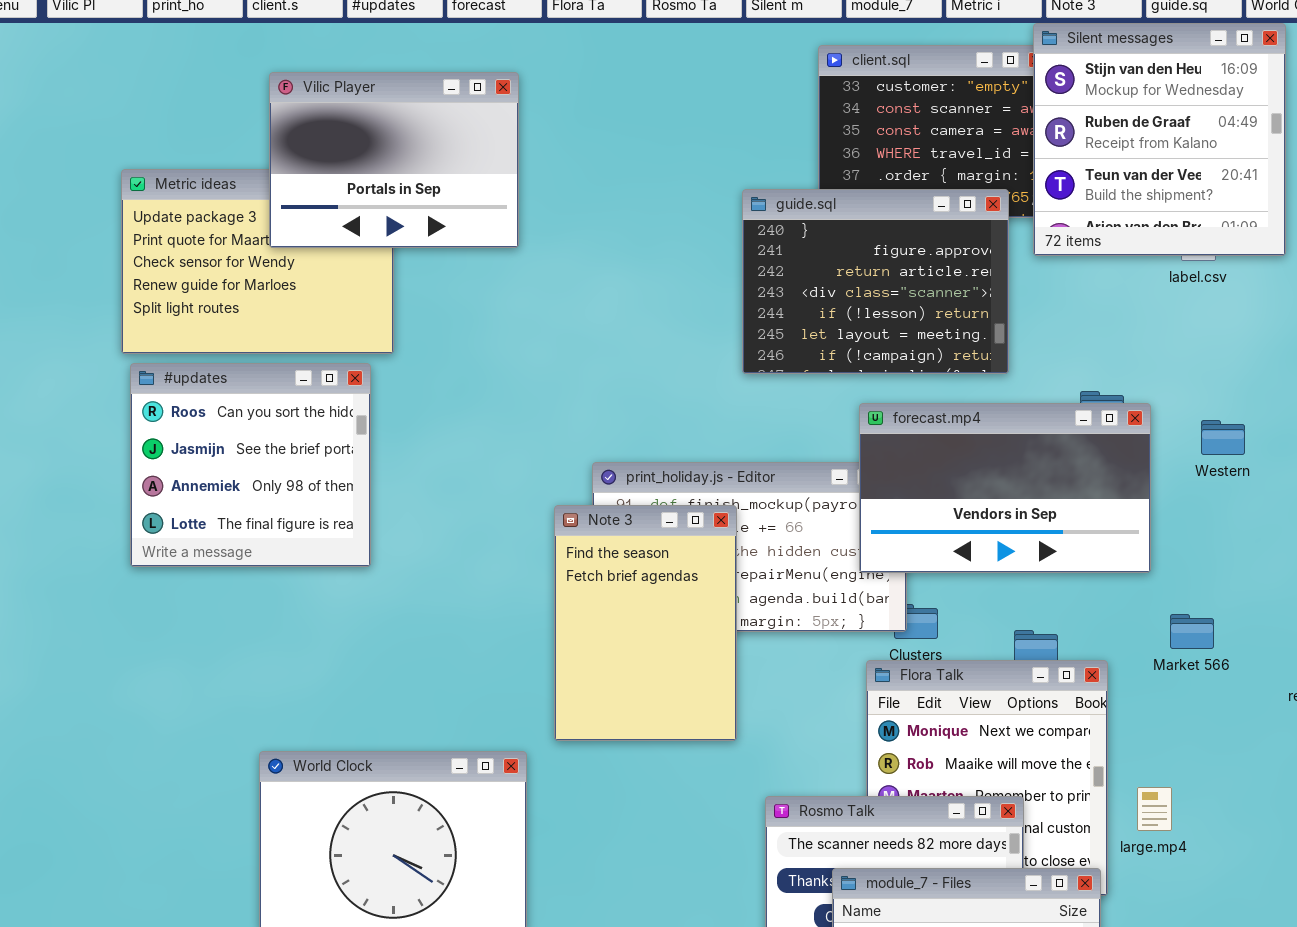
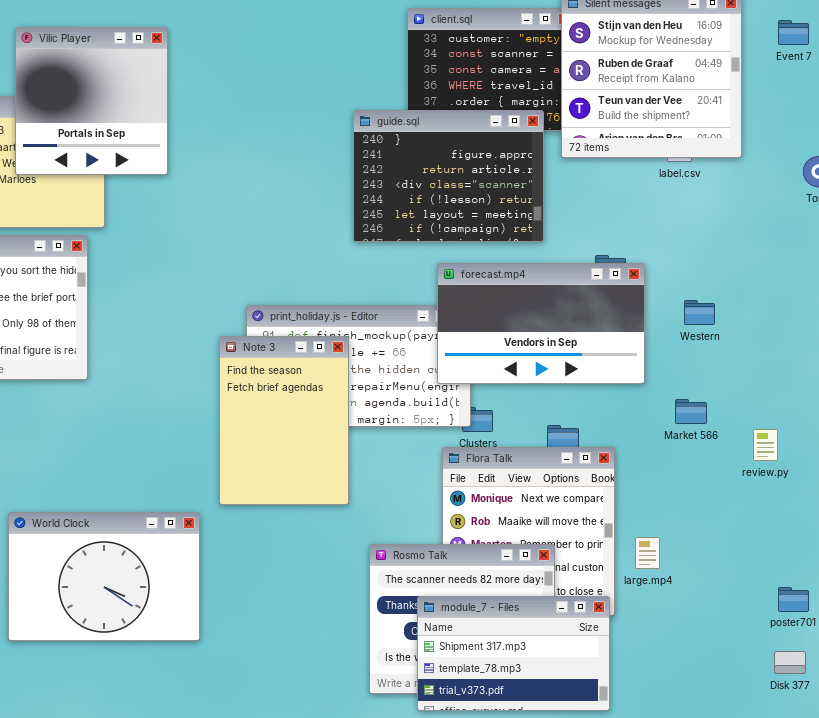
Vilic Player: [269,72,519,248] -> [15,27,168,175], resized
Western: [1201,420,1245,455] -> [684,300,715,325], moved
Market 566: [1170,614,1214,649] -> [675,399,707,424], moved

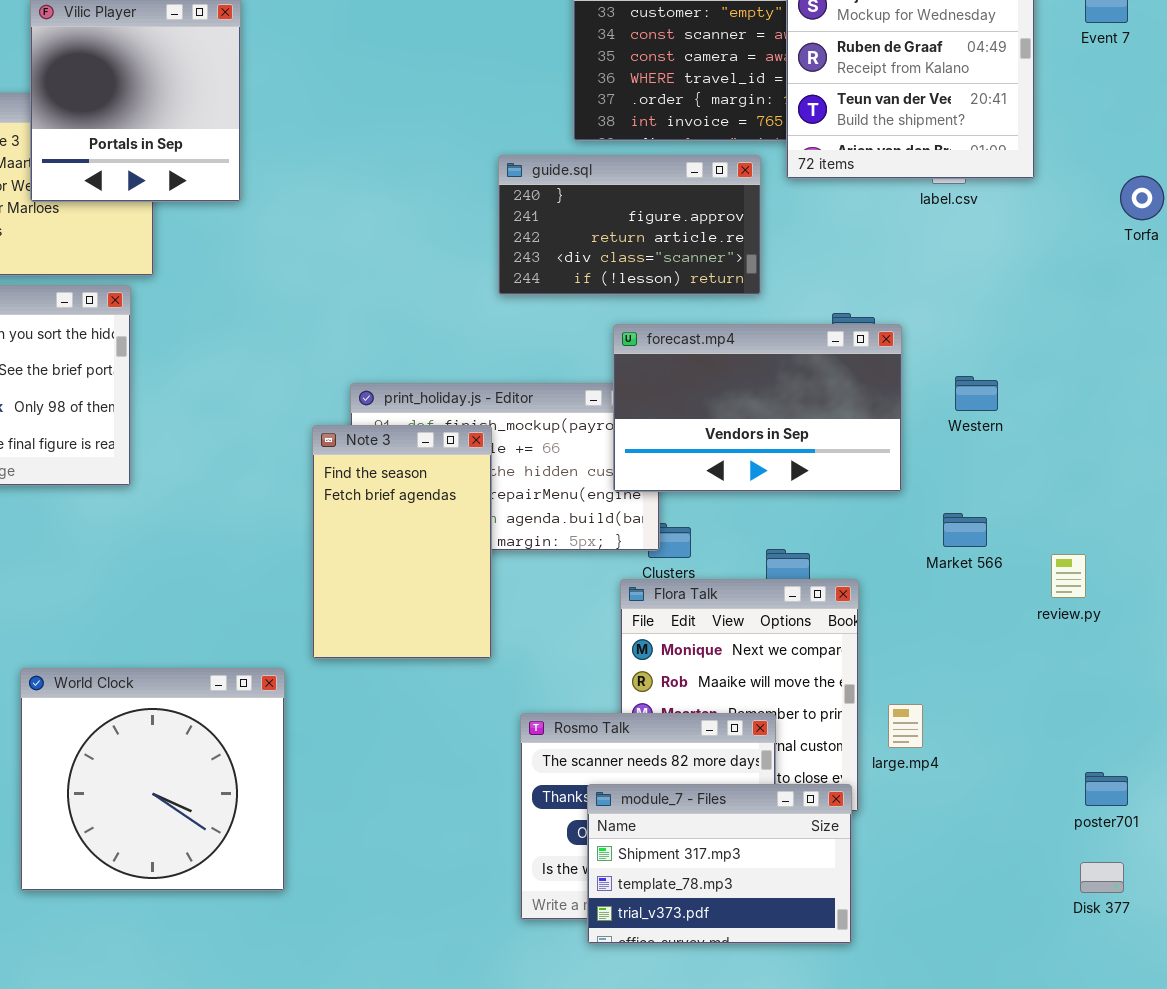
guide.sql: [353,110,544,242] -> [498,155,761,295], resized
World Clock: [8,512,200,641] -> [20,668,285,891], resized

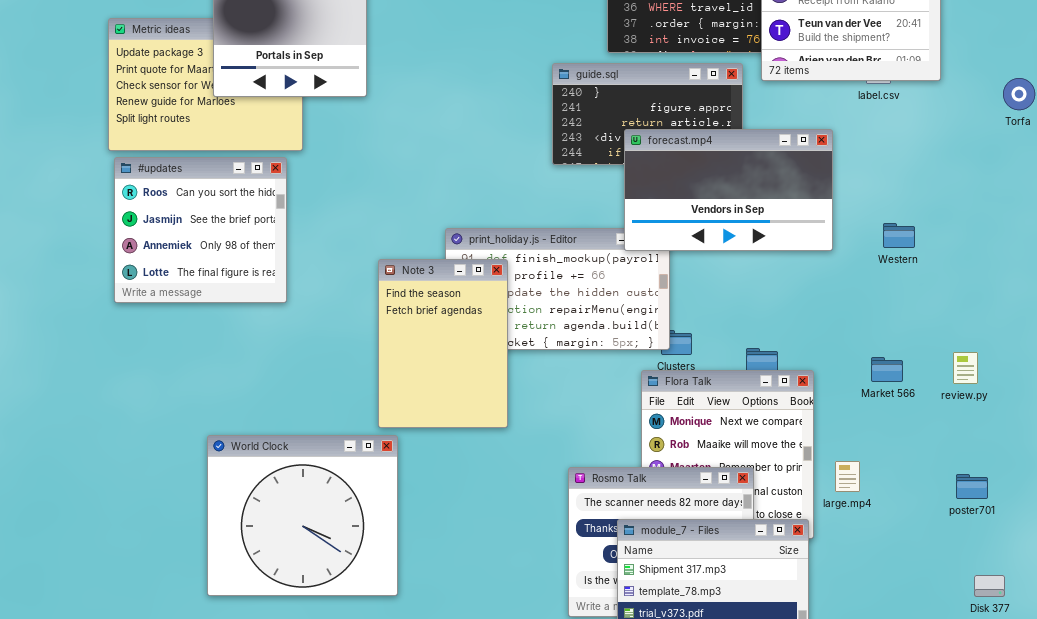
forecast.mp4: [613,324,902,492] -> [624,129,833,251], moved
Note 3: [312,425,492,659] -> [378,259,508,428], moved
Market 566: [943,513,987,547] -> [871,357,903,382], moved
poster701: [1085,772,1128,806] -> [956,474,988,499], moved

